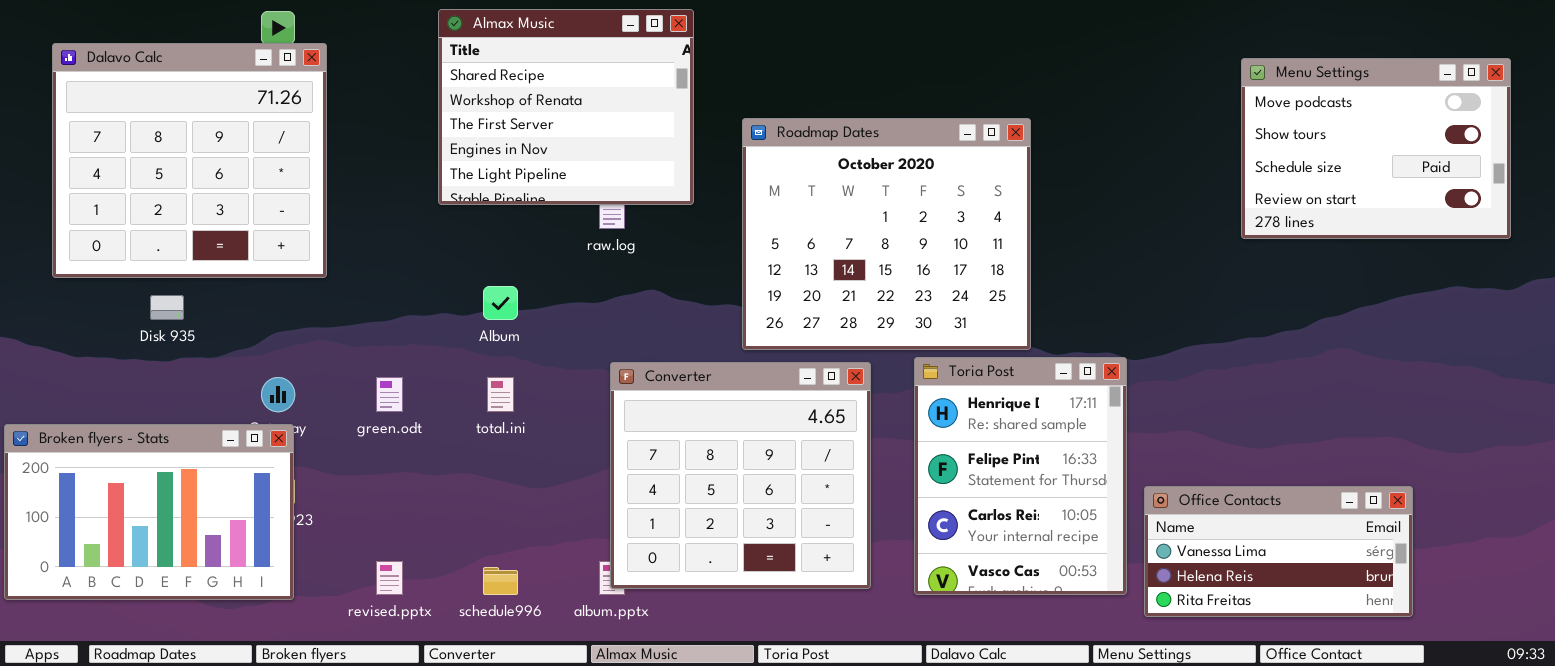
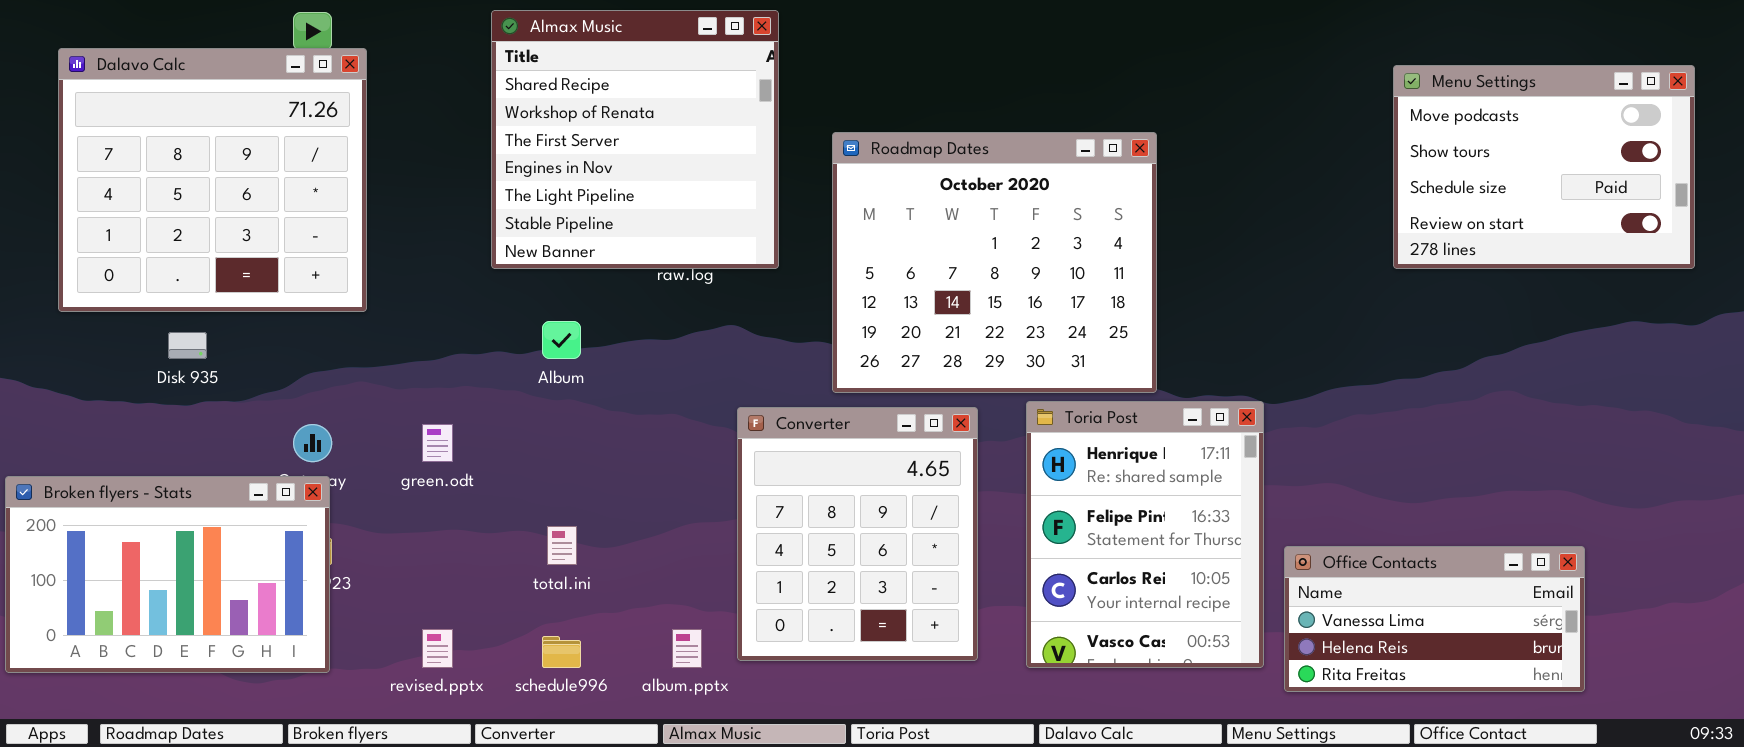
Almax Music: [438,9,694,205] -> [491,10,779,269], resized
Converter: [610,362,871,589] -> [737,407,978,661], resized
total.ini: [487,377,514,412] -> [547,526,577,565], moved

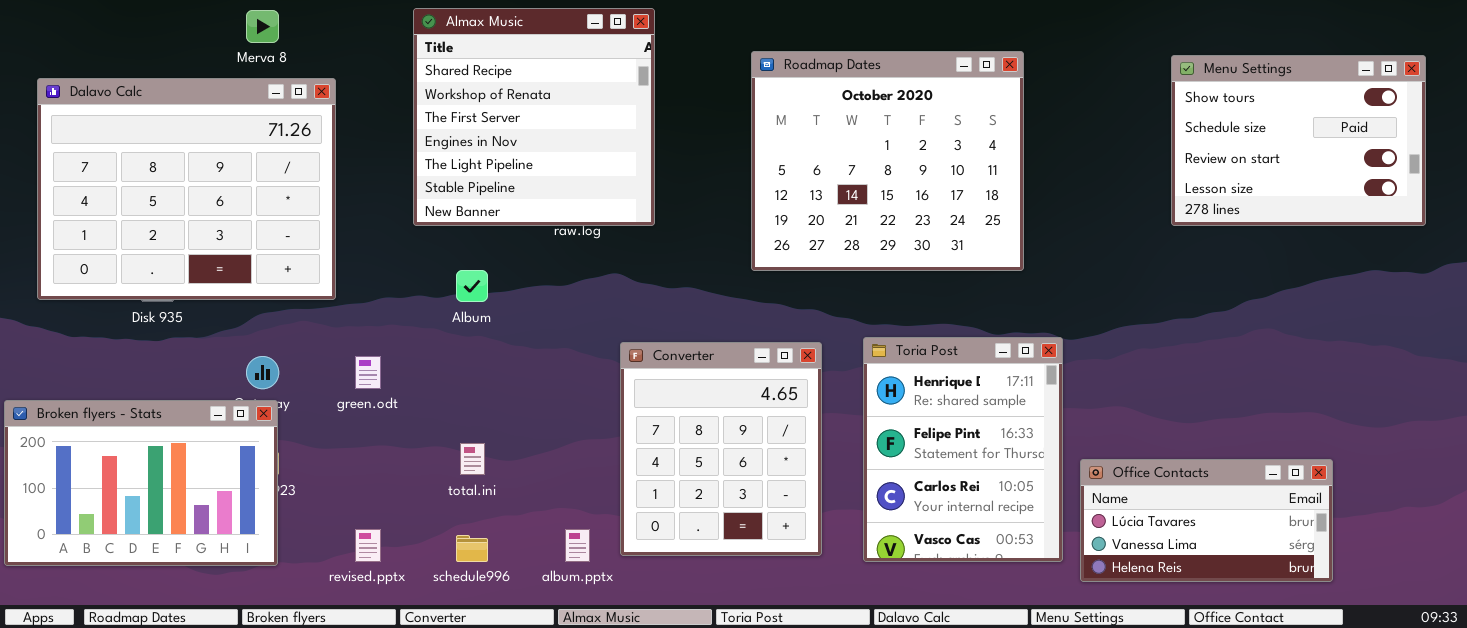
Dalavo Calc: [58,48,367,312] -> [37,78,336,300], moved, resized
Menu Settings: [1393,65,1695,269] -> [1171,55,1426,226], scrolled down 1 row
Roadmap Dates: [832,132,1157,393] -> [751,51,1024,271], moved
Office Contacts: [1284,546,1585,692] -> [1080,459,1333,582], scrolled up 1 row

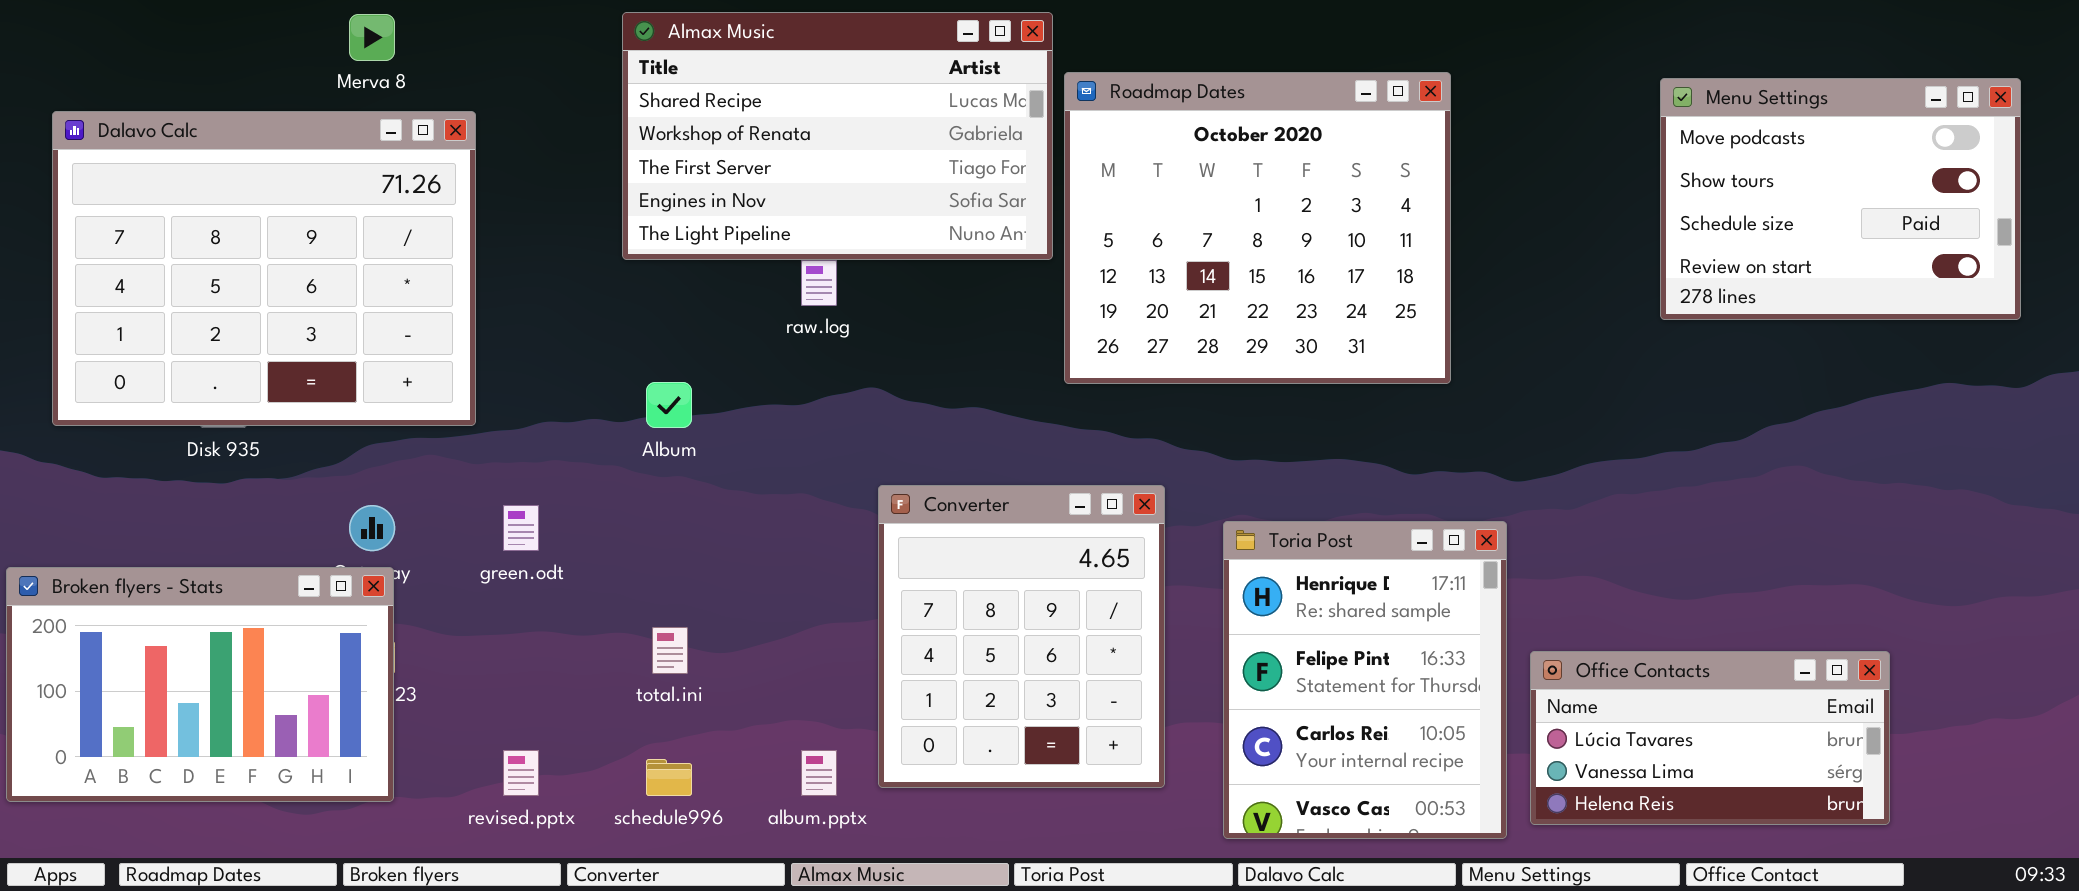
Almax Music: [413,8,655,226] -> [622,12,1053,260], moved, resized
Menu Settings: [1171,55,1426,226] -> [1660,78,2021,320], scrolled up 1 row
Toria Post: [863,337,1063,562] -> [1223,521,1507,839], moved

